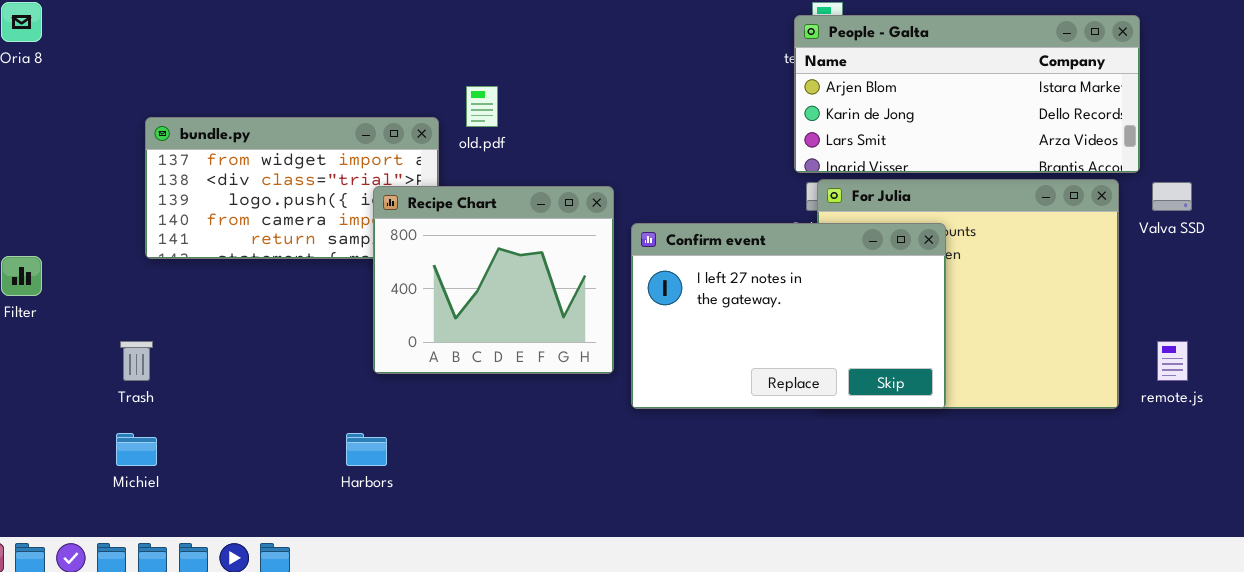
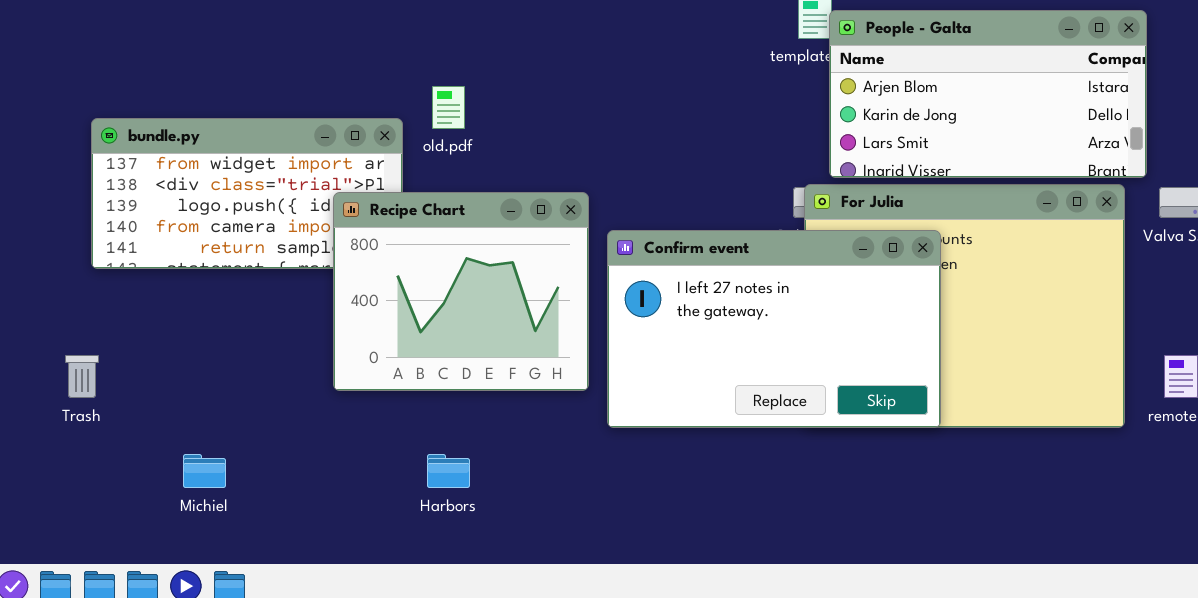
People - Galta: [794,15,1140,173] -> [829,10,1147,178], resized
Michiel: [116,433,157,466] -> [183,454,226,488], moved
Harbors: [346,433,387,466] -> [427,454,470,488], moved

